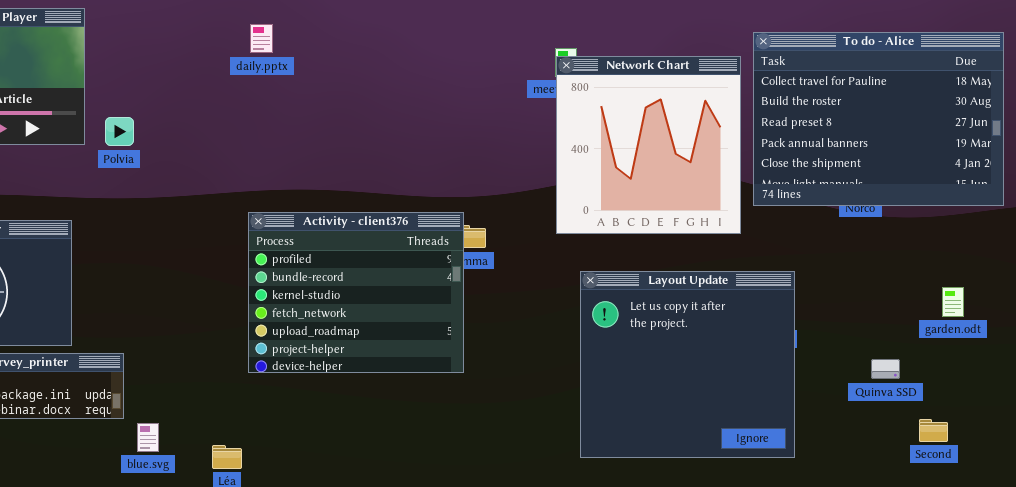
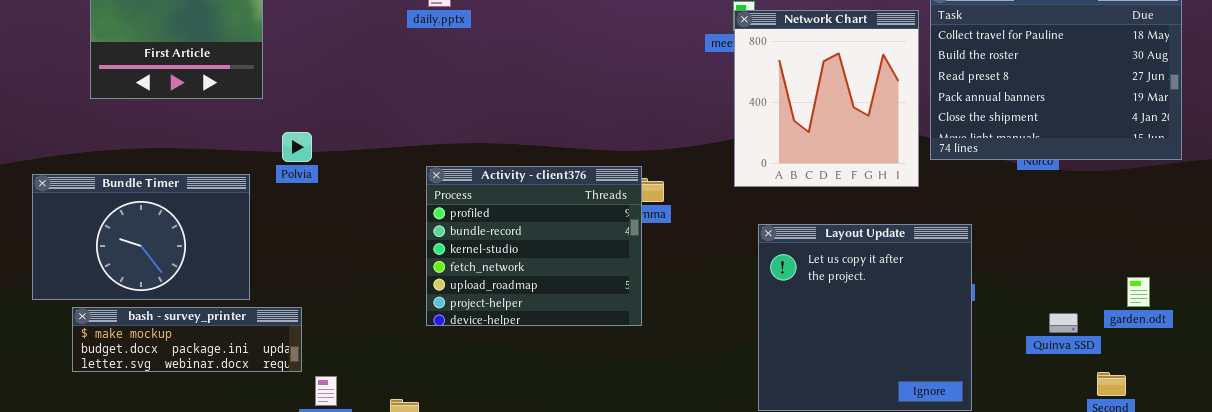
Polvia: [105,117,134,146] -> [282,132,312,162], moved
garden.odt: [942,287,964,317] -> [1127,277,1150,307], moved

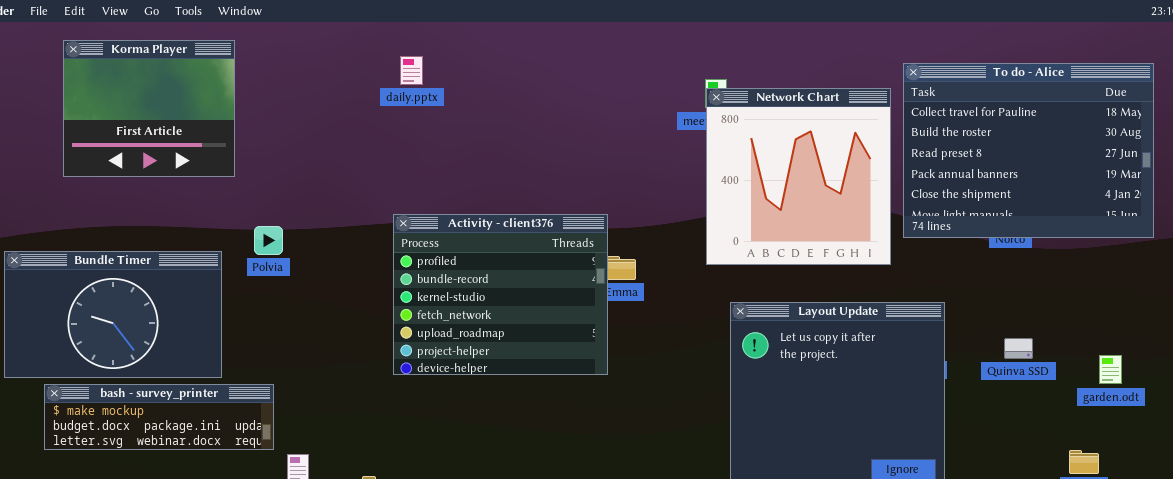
Polvia: [282,132,312,162] -> [254,226,283,255], moved
Activity - client376: [426,166,642,326] -> [393,214,608,375], moved
Quinva SSD: [1049,313,1078,333] -> [1004,338,1033,359], moved

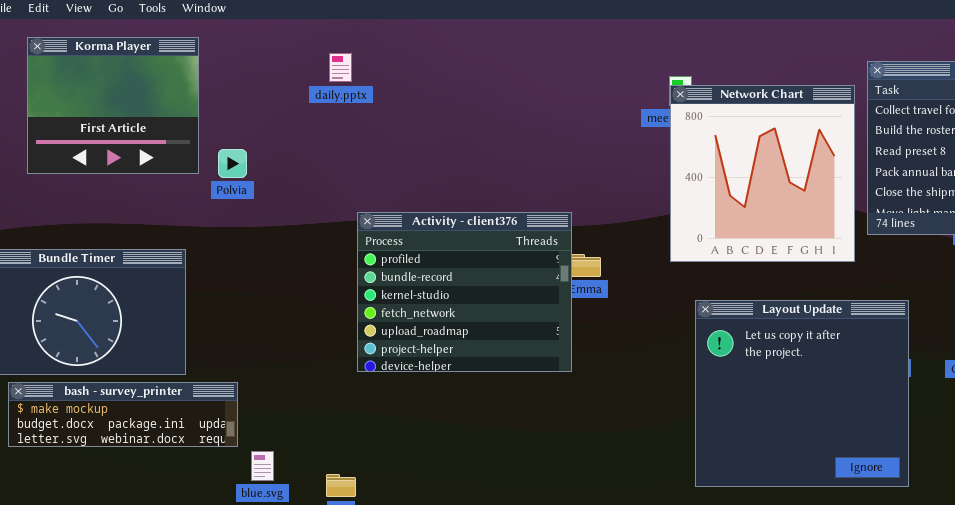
daily.pptx: [400,56,423,85] -> [329,53,352,82], moved
Polvia: [254,226,283,255] -> [218,149,247,178], moved

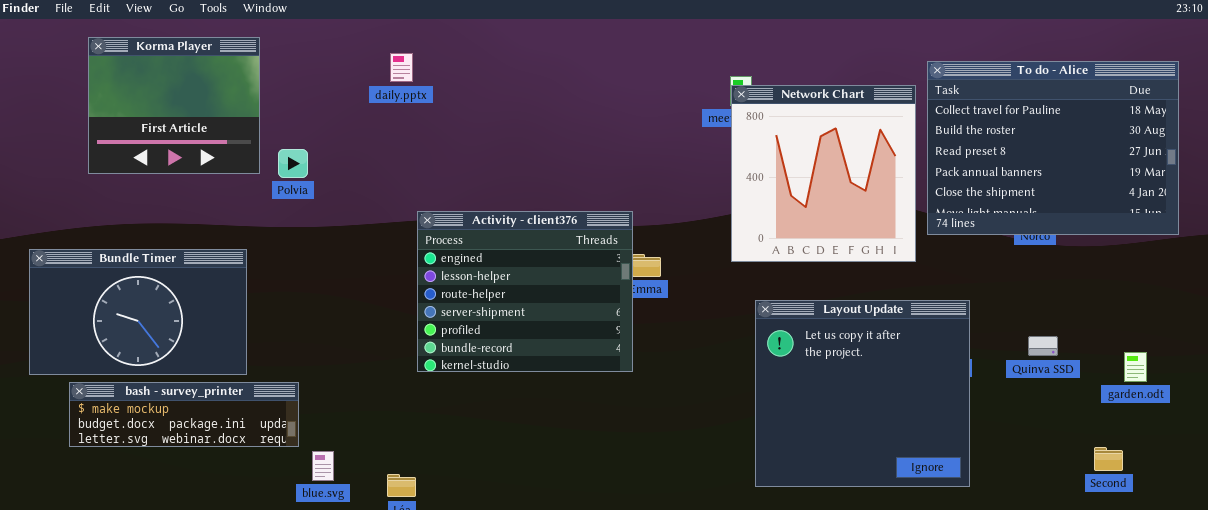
Activity - client376: [357,212,572,372] -> [417,211,633,372], scrolled up 4 rows

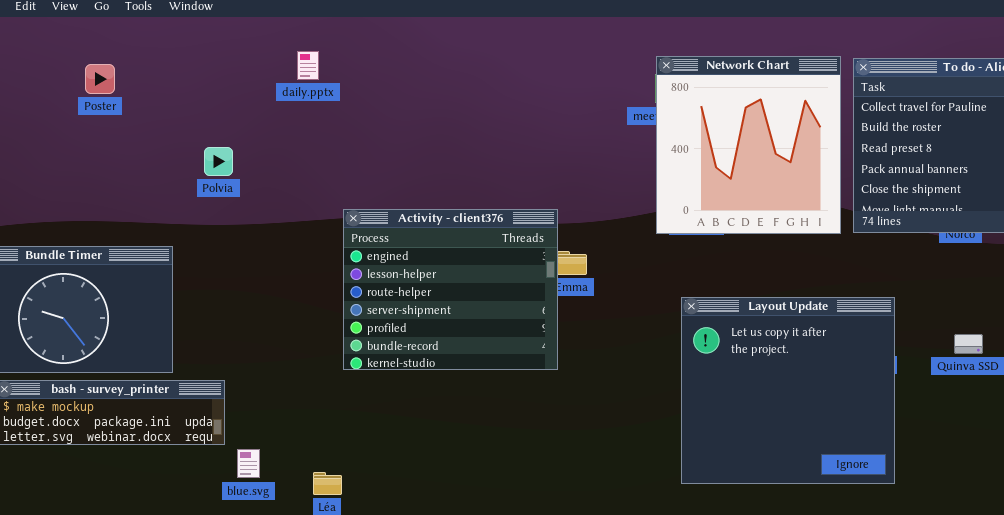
Korma Player: [88,37,260,174] -> none, closed
daily.pptx: [390,53,413,82] -> [297,51,319,80], moved
Network Chart: [731,85,916,262] -> [656,56,841,234], moved

